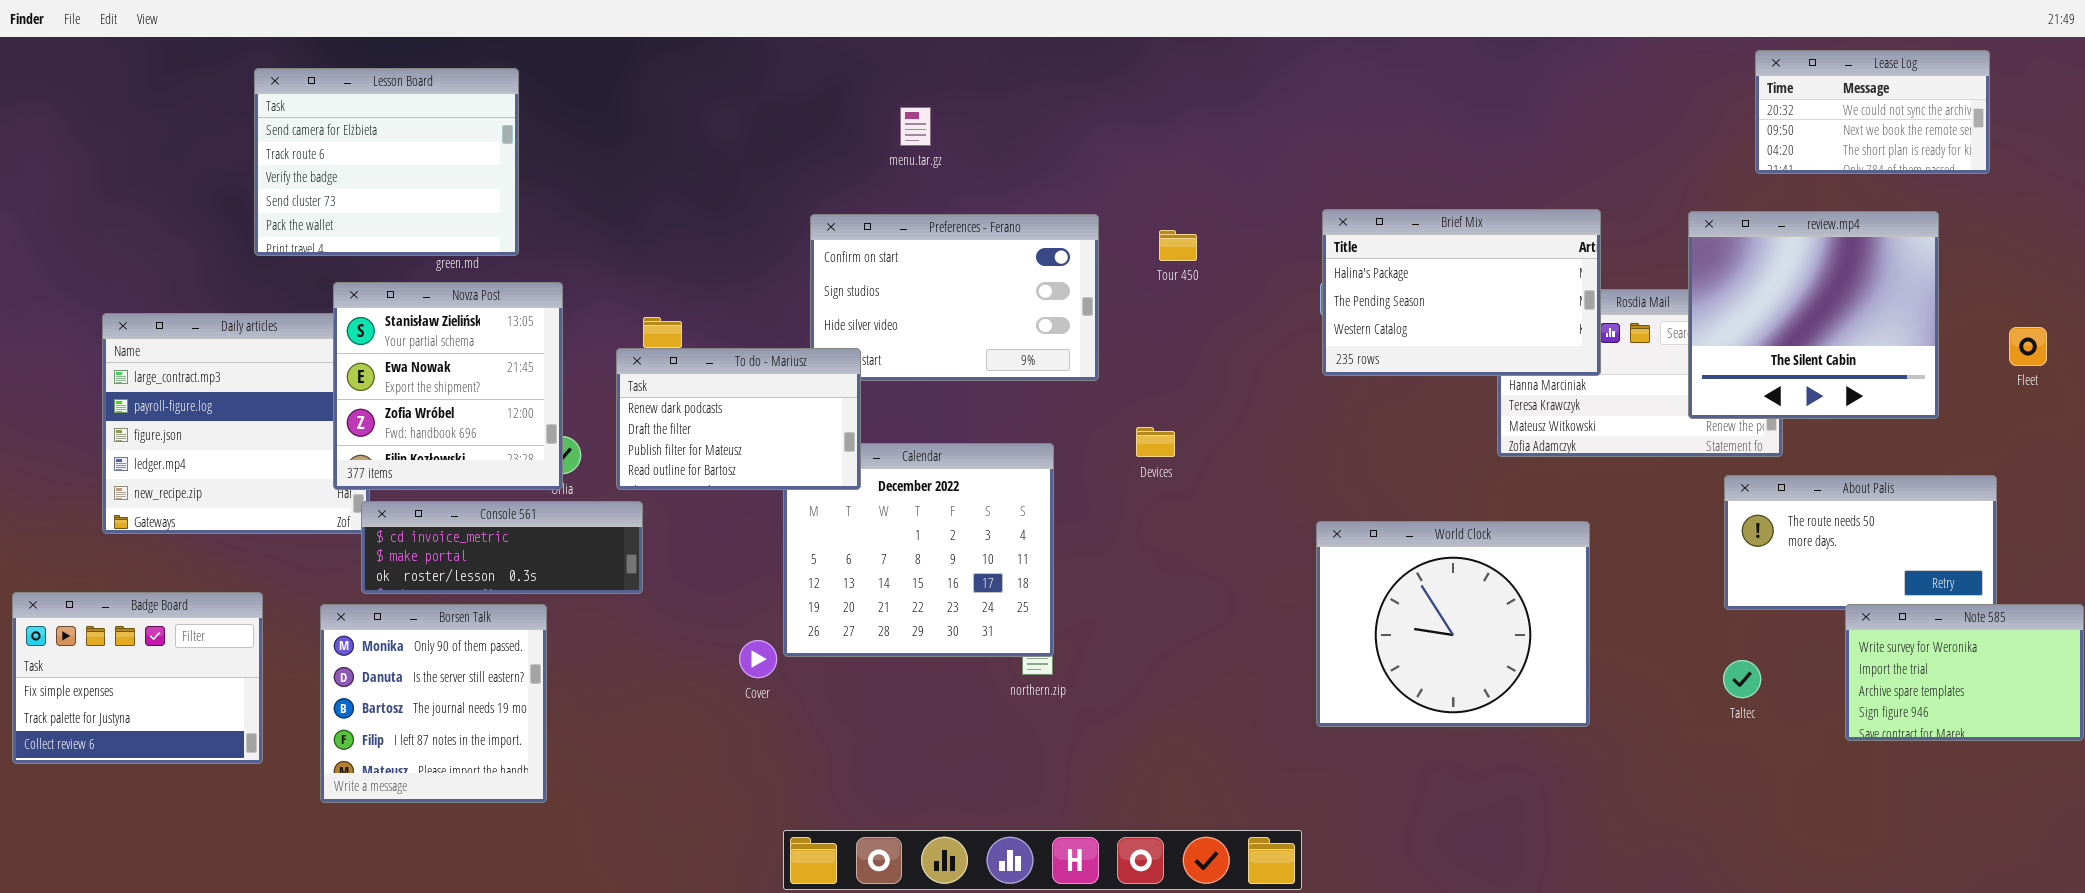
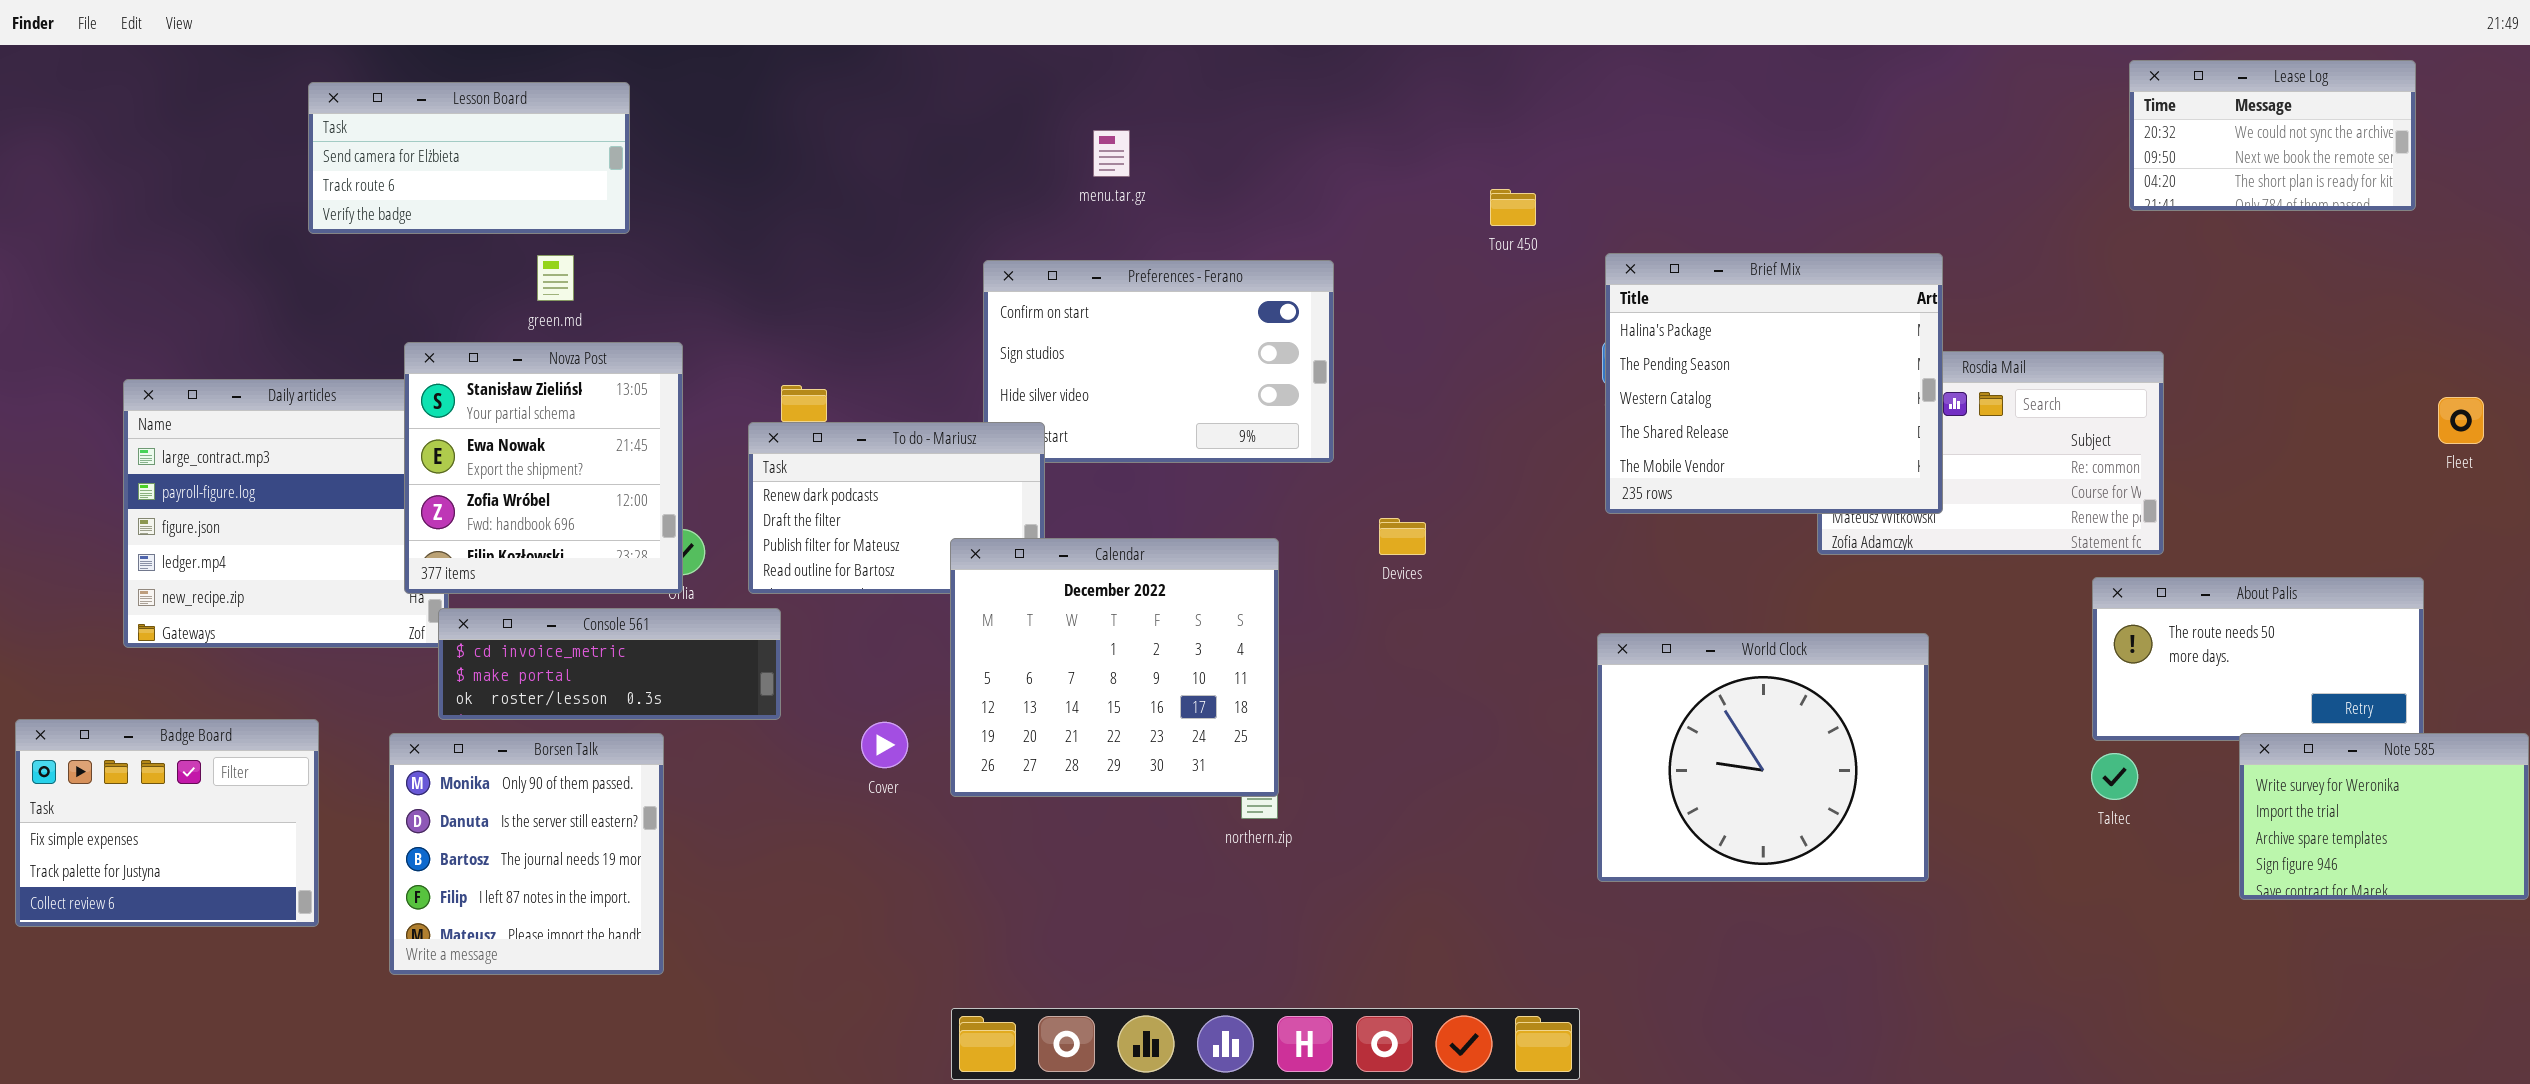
Lesson Board: [254,68,519,256] -> [308,82,630,234], resized
Brief Mix: [1322,209,1601,376] -> [1605,253,1943,514], resized
review.mp4: [1688,211,1939,419] -> none, closed
Tour 450: [1159,230,1197,261] -> [1490,189,1536,226], moved
Calendar: [783,443,1054,657] -> [950,538,1279,797], raised
Cover: [739,640,777,678] -> [861,722,908,768], moved
Taltec: [1723,660,1761,698] -> [2091,753,2138,800], moved

